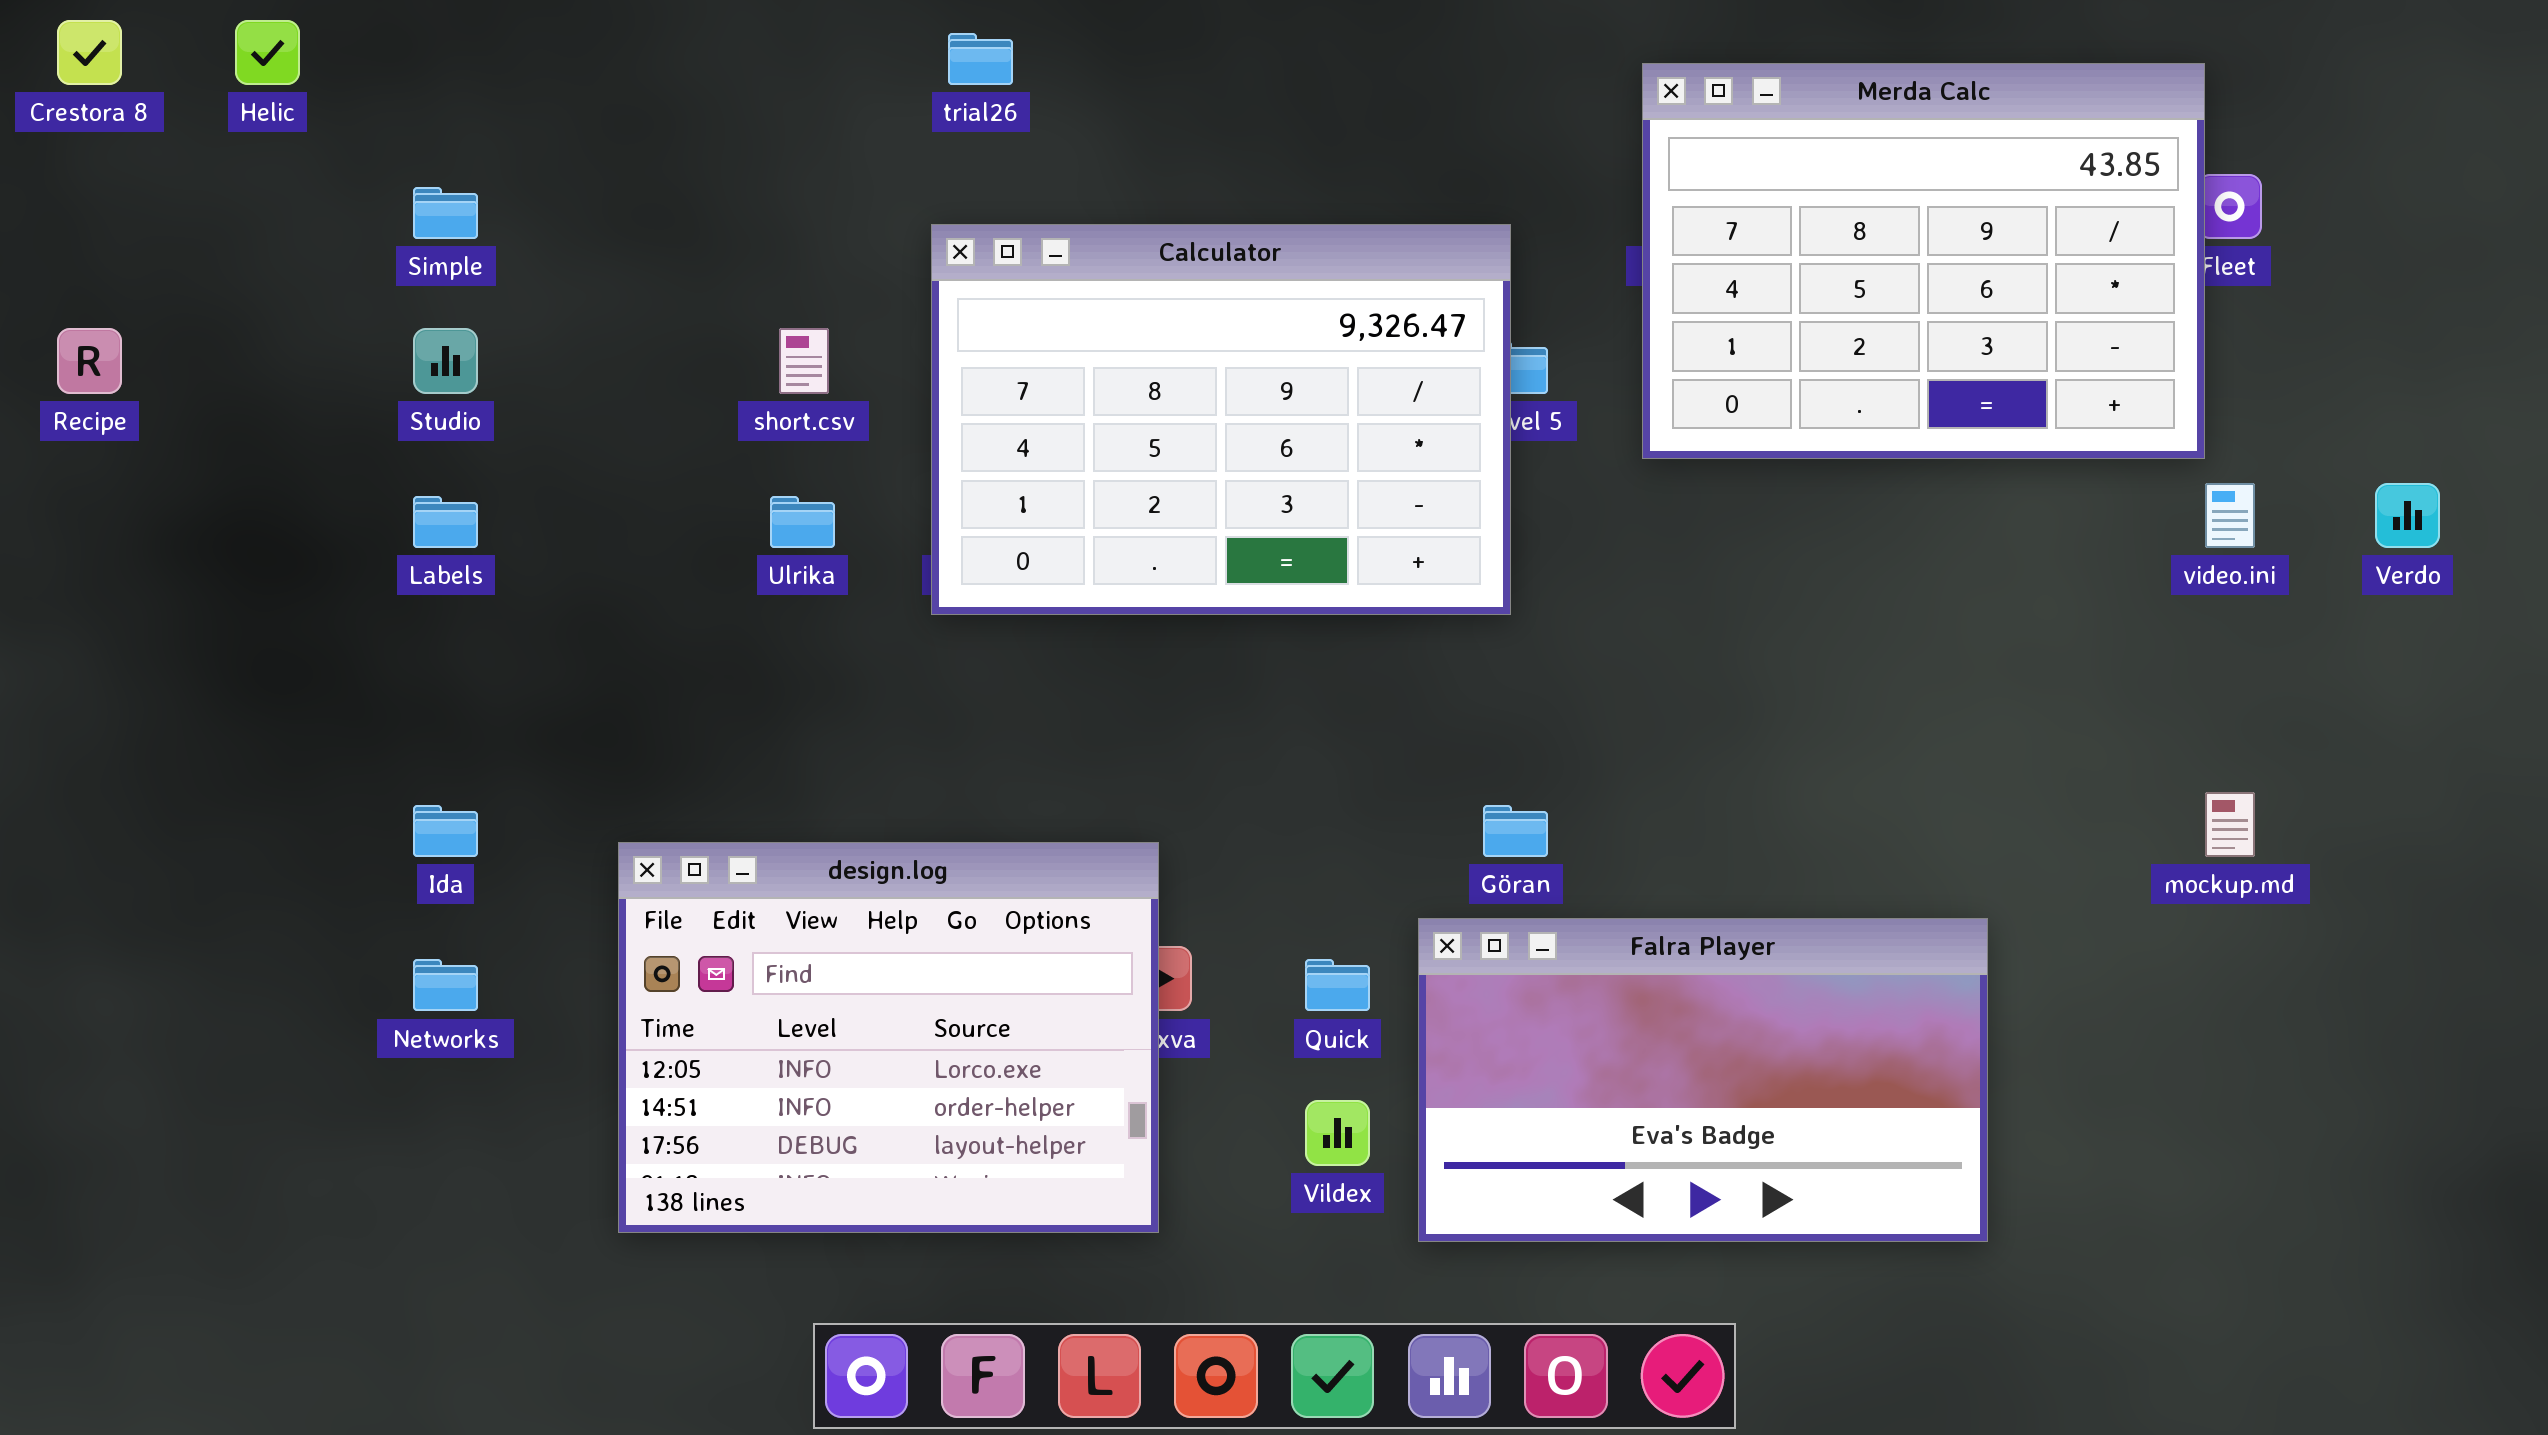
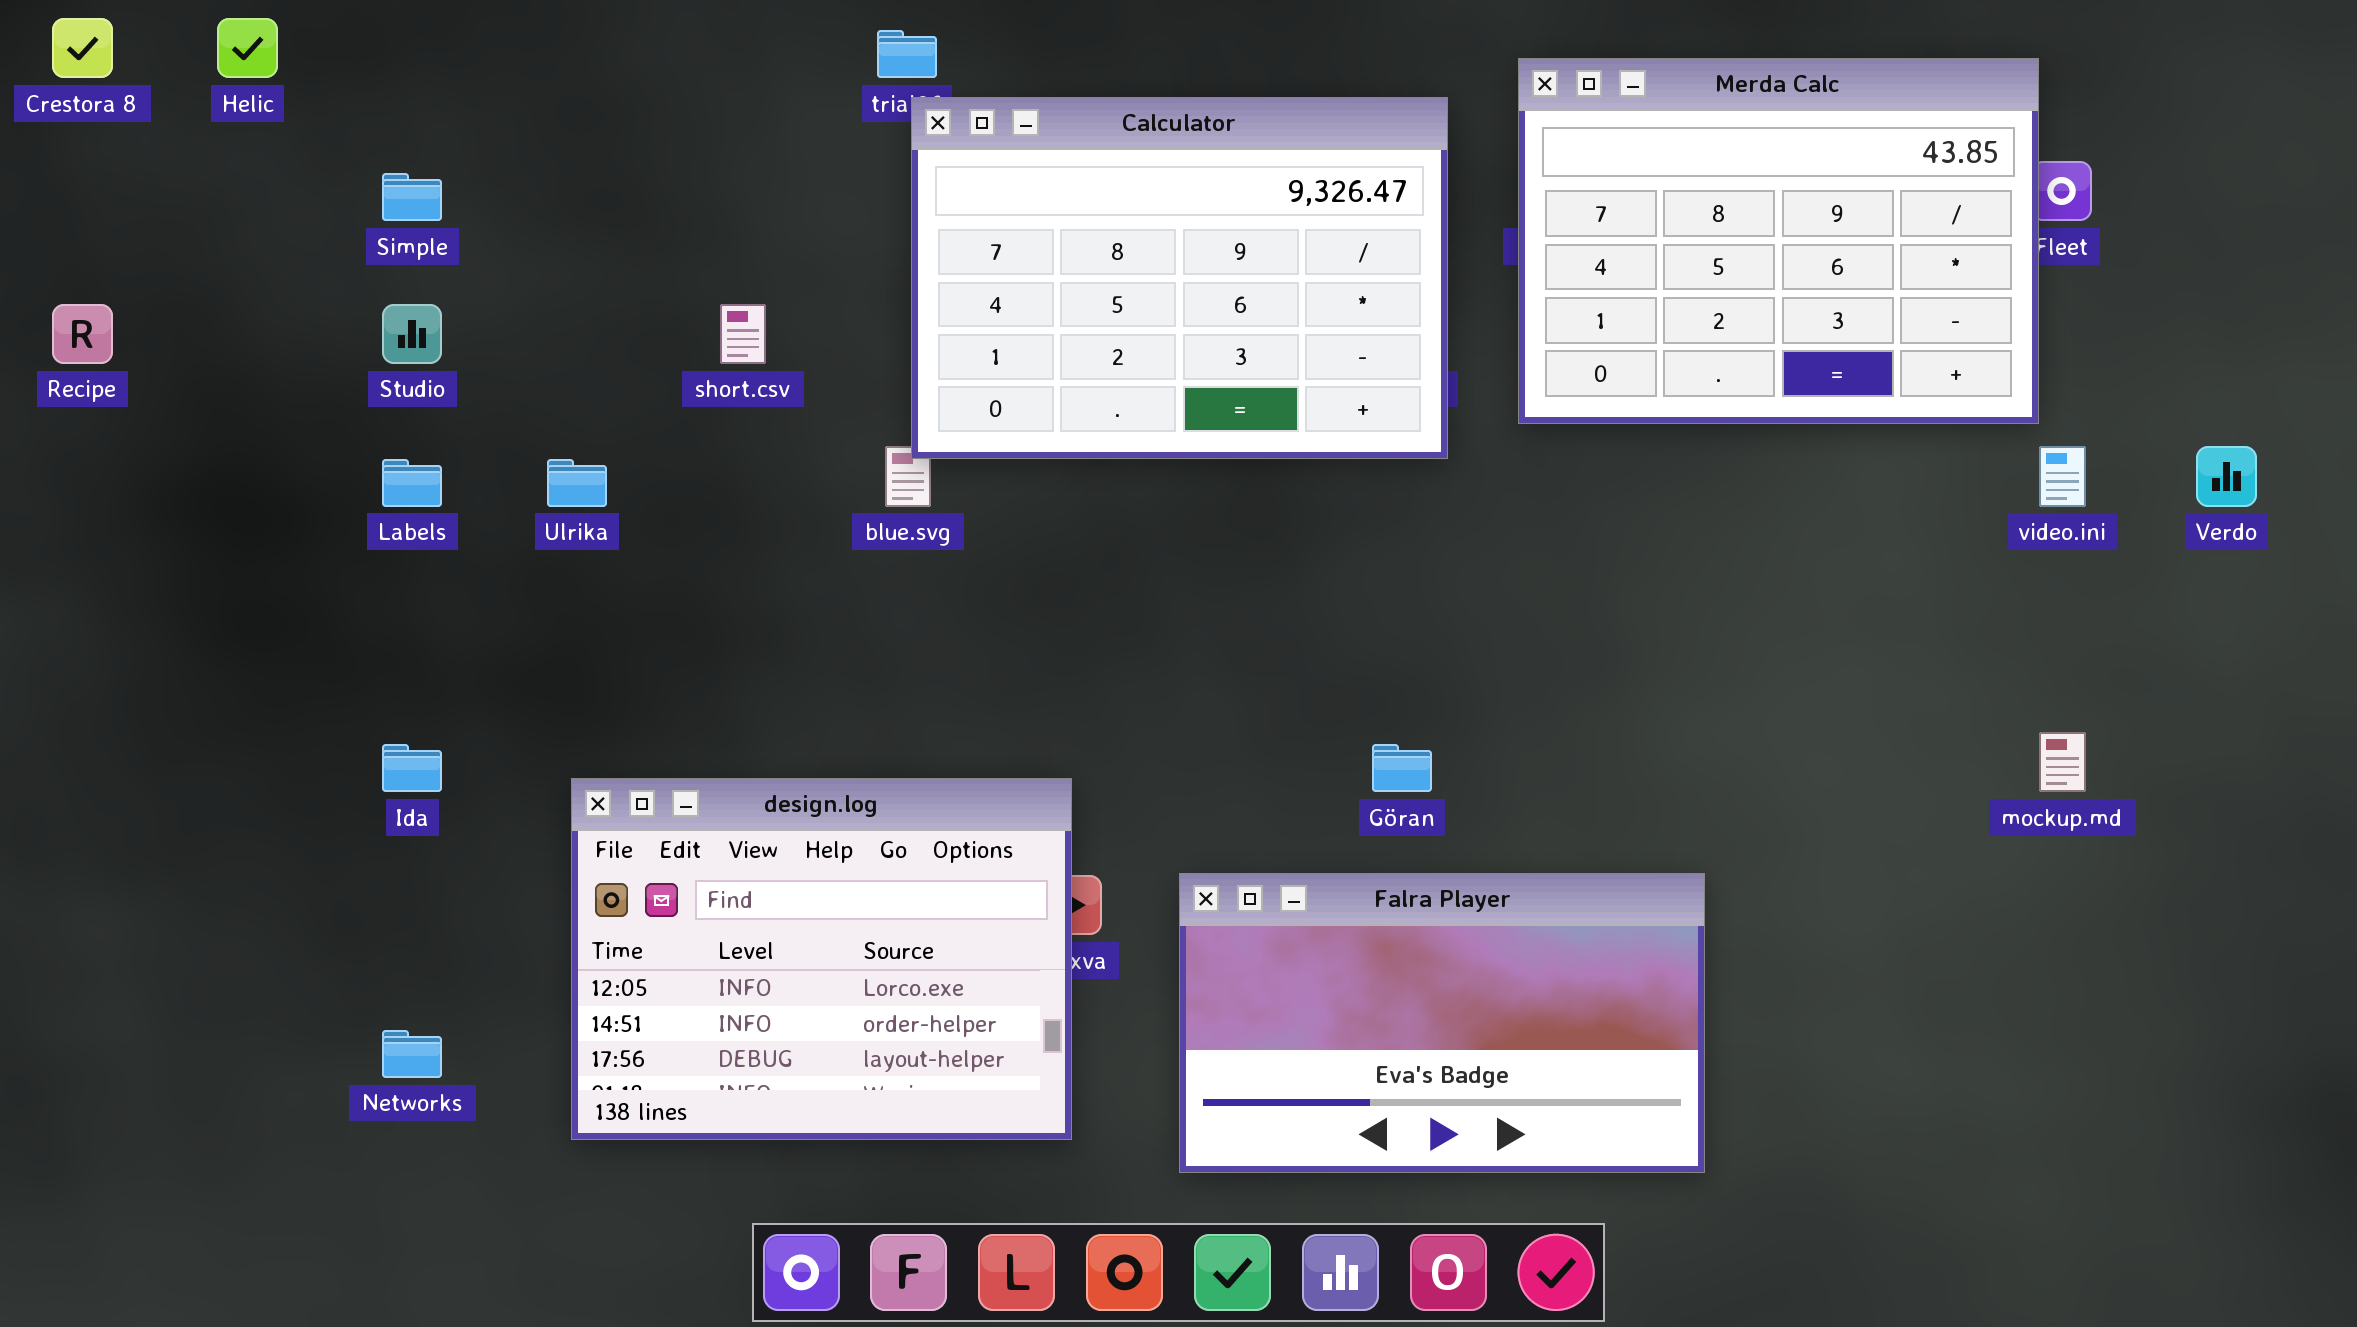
Calculator: [931,224,1511,615] -> [911,97,1448,459], moved
Ulrika: [770,496,835,548] -> [547,459,607,507], moved
Falra Player: [1418,918,1988,1242] -> [1179,873,1705,1173], moved
Networks: [413,959,478,1011] -> [382,1030,442,1078], moved

